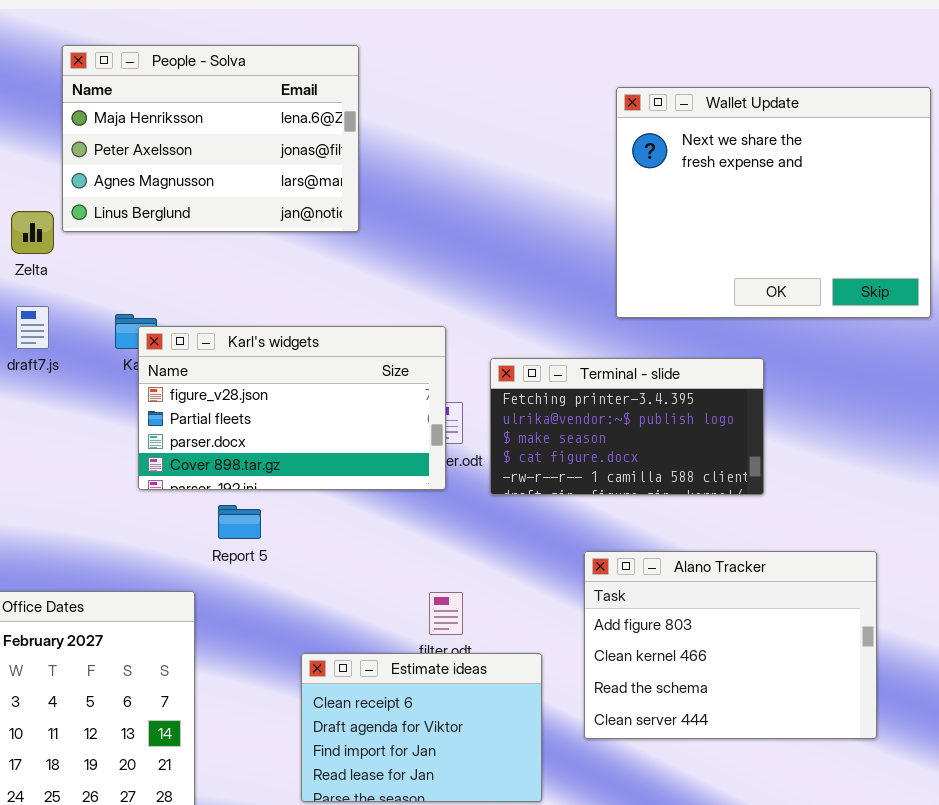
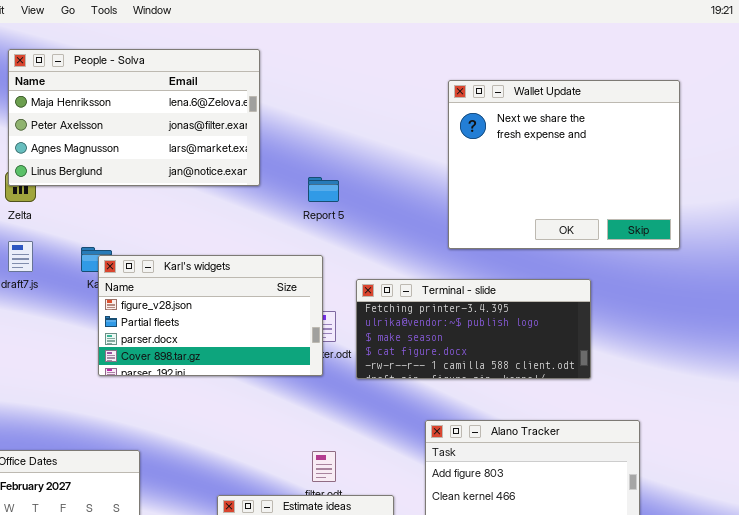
People - Solva: [62,45,359,232] -> [8,49,260,186], resized
Terminal - slide: [490,358,764,495] -> [356,279,591,379], resized
Report 5: [218,505,261,539] -> [308,177,339,202], moved

